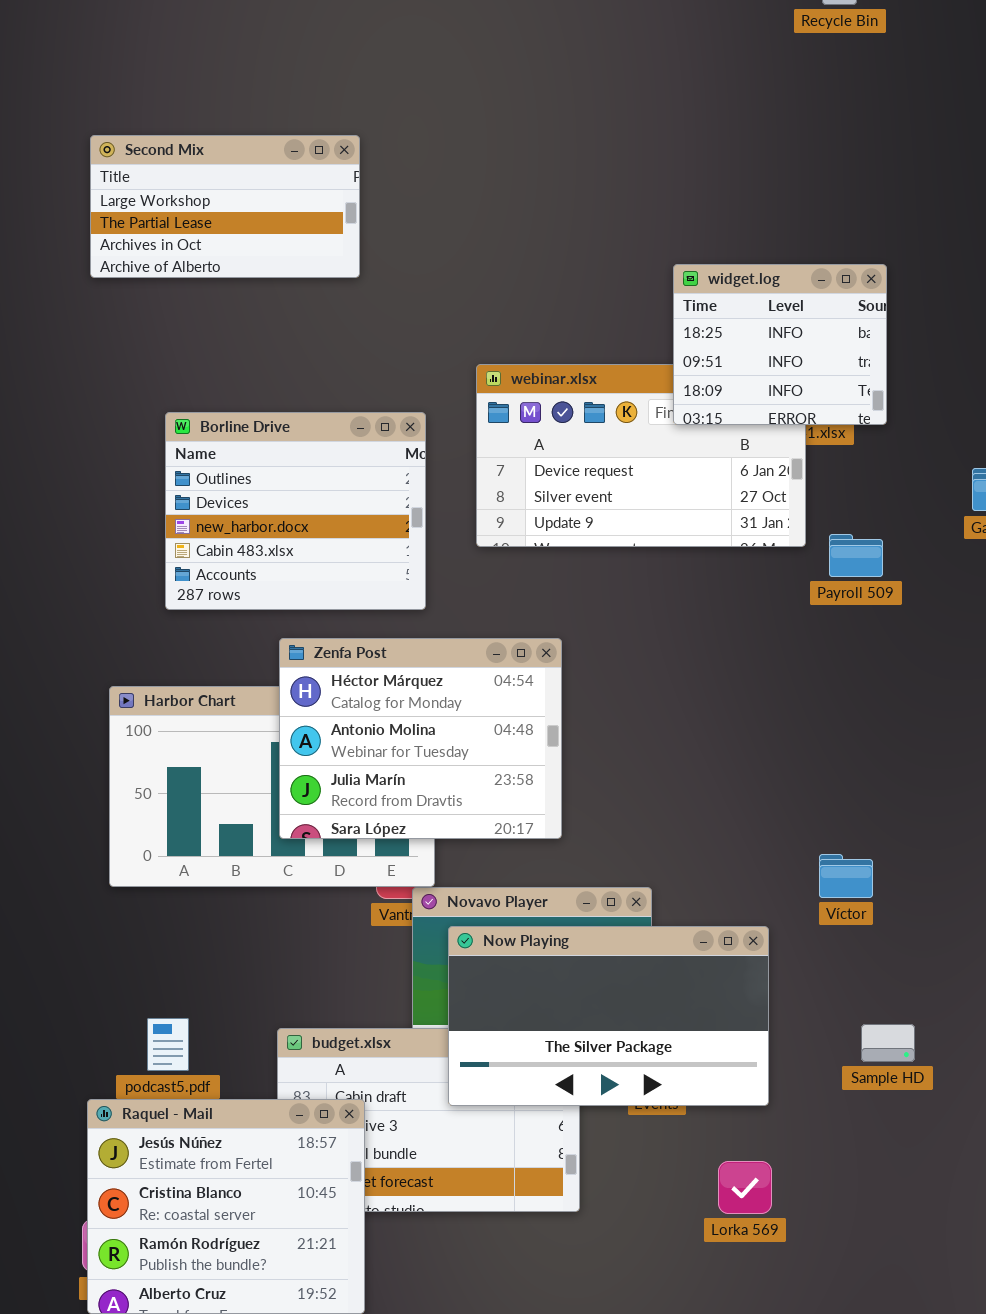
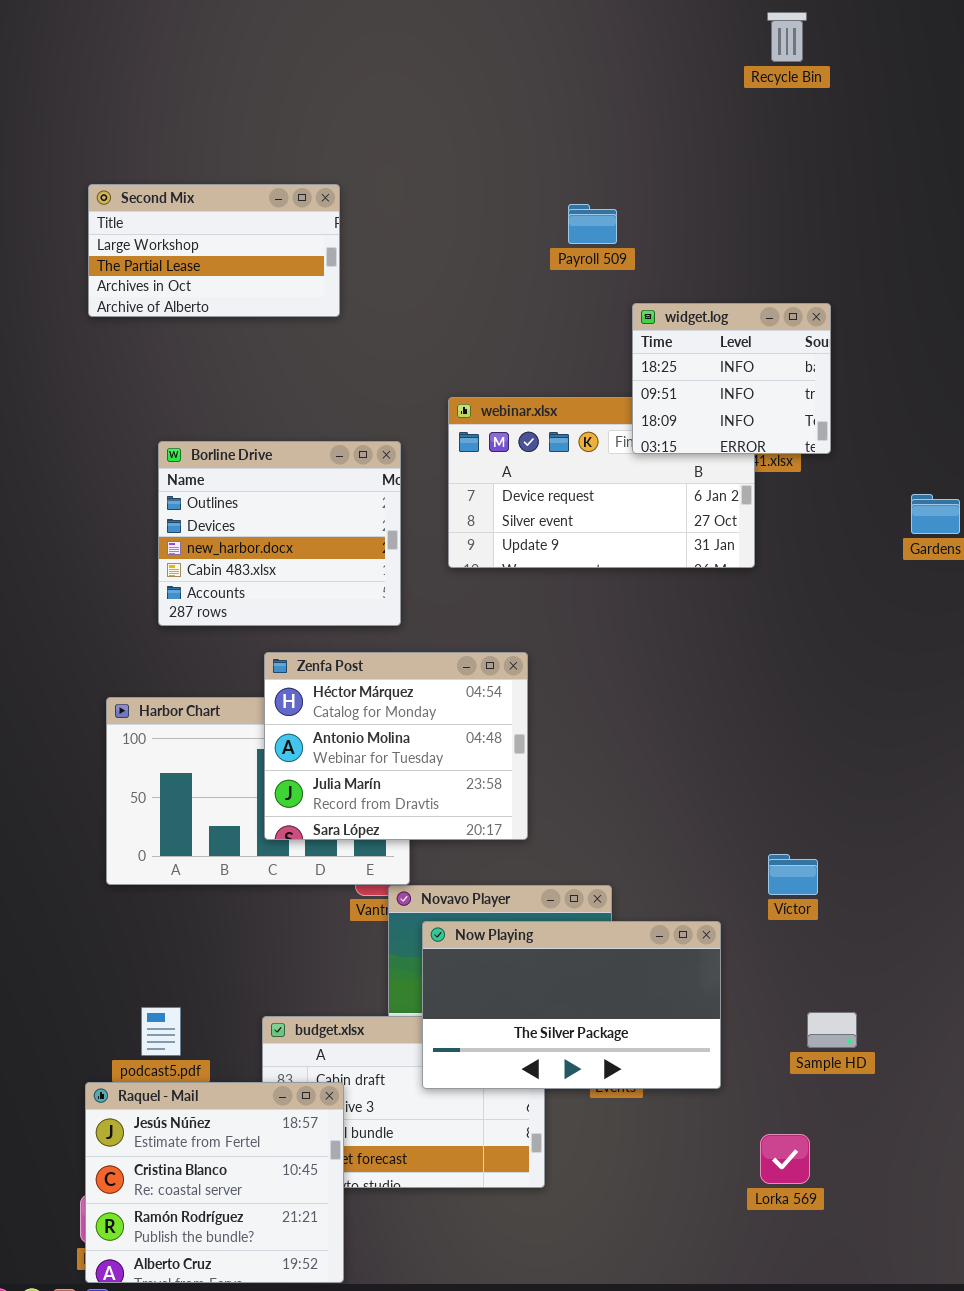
Payroll 509: [829,534,883,577] -> [568,204,617,244], moved
Lorka 569: [718,1161,772,1214] -> [760,1134,810,1184], moved

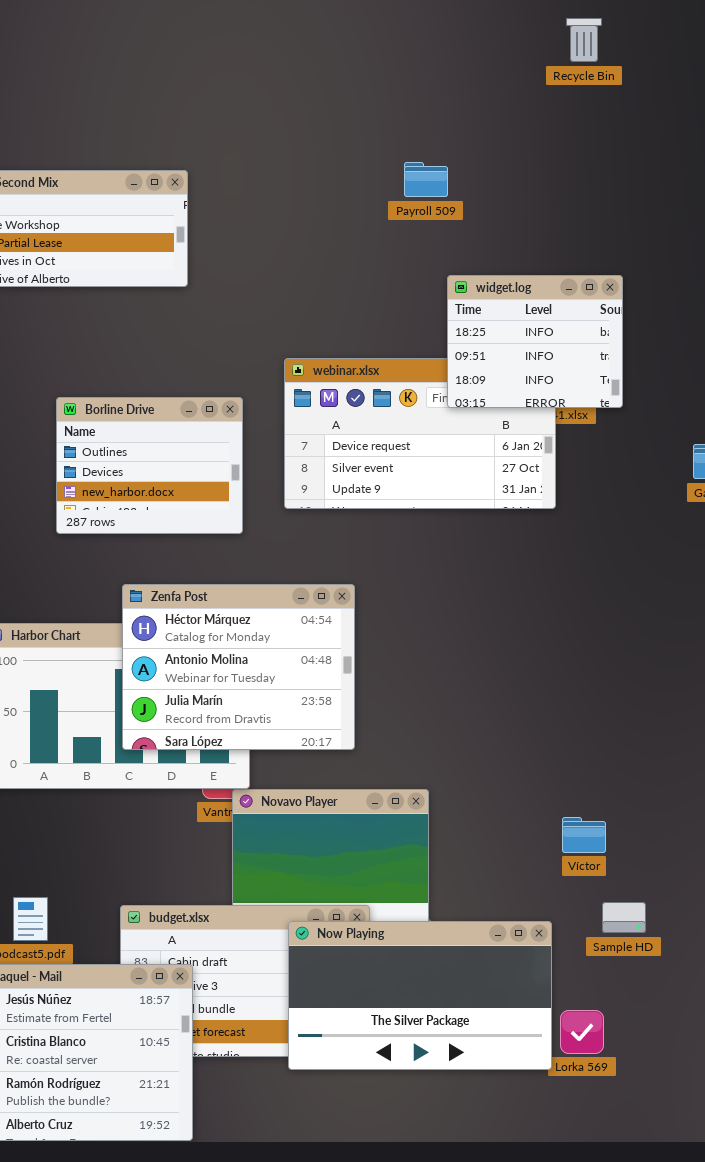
Payroll 509: [568,204,617,244] -> [404,162,448,197], moved
Borline Drive: [158,441,401,626] -> [56,397,243,534], resized
Víctor: [768,854,818,895] -> [562,817,606,853], moved
Now Playing: [422,921,721,1089] -> [288,921,552,1070], moved

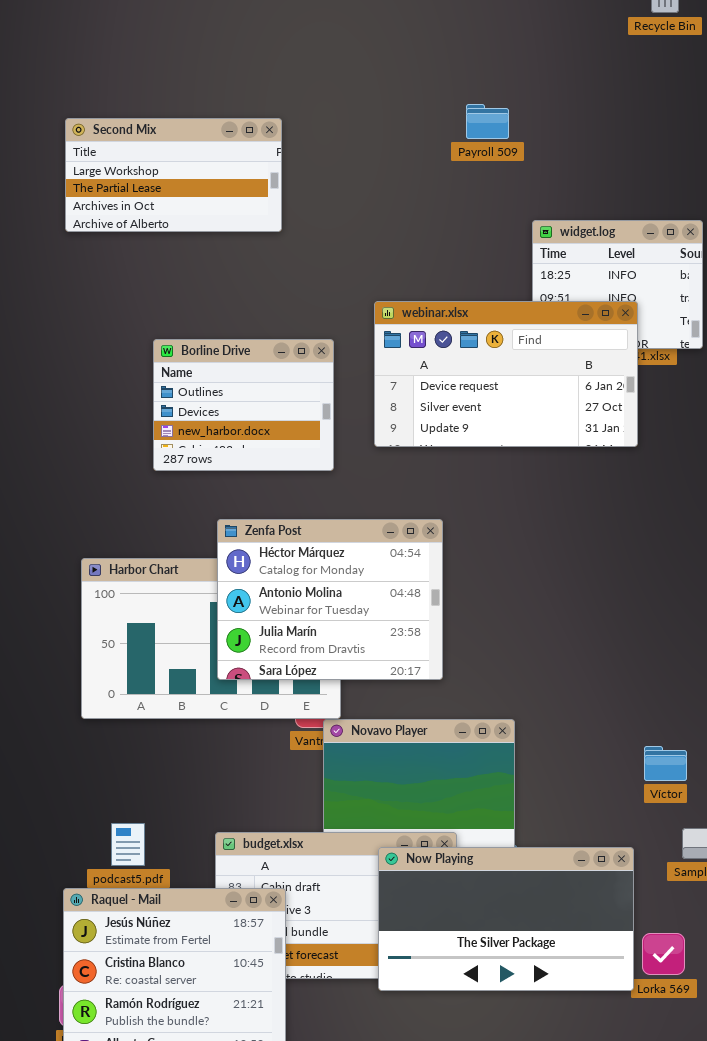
Payroll 509: [404,162,448,197] -> [466,104,509,139], moved
webinar.xlsx: [284,358,556,509] -> [374,301,638,447], raised

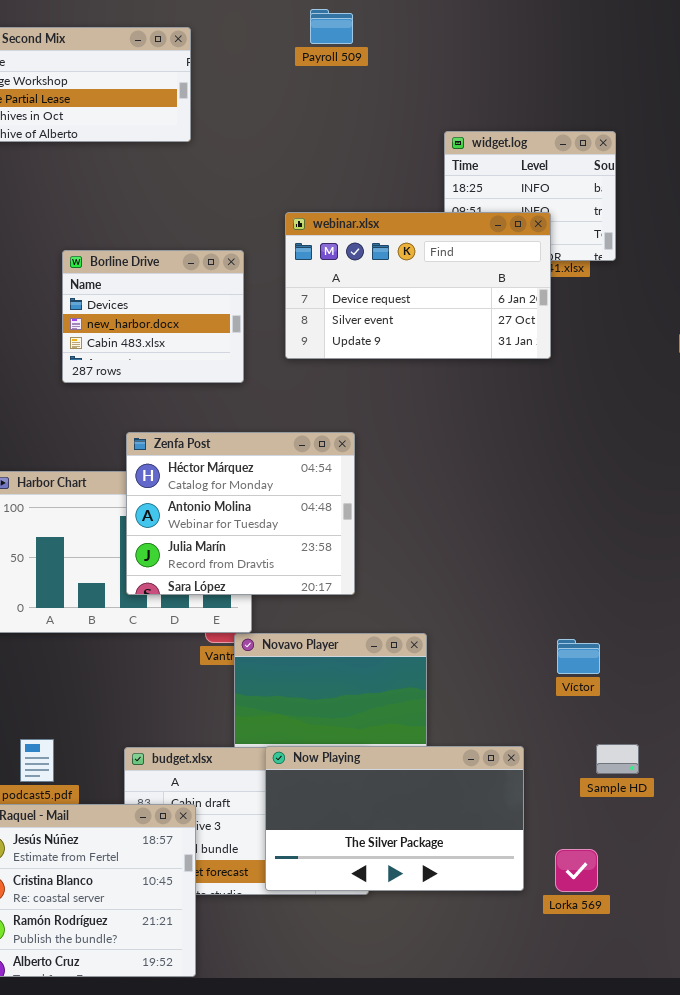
Payroll 509: [466,104,509,139] -> [310,9,353,44], moved
Borline Drive: [153,339,334,471] -> [62,250,244,383], scrolled down 1 row
Víctor: [644,746,687,781] -> [557,639,600,674], moved
Now Playing: [378,847,634,991] -> [265,746,524,891], moved

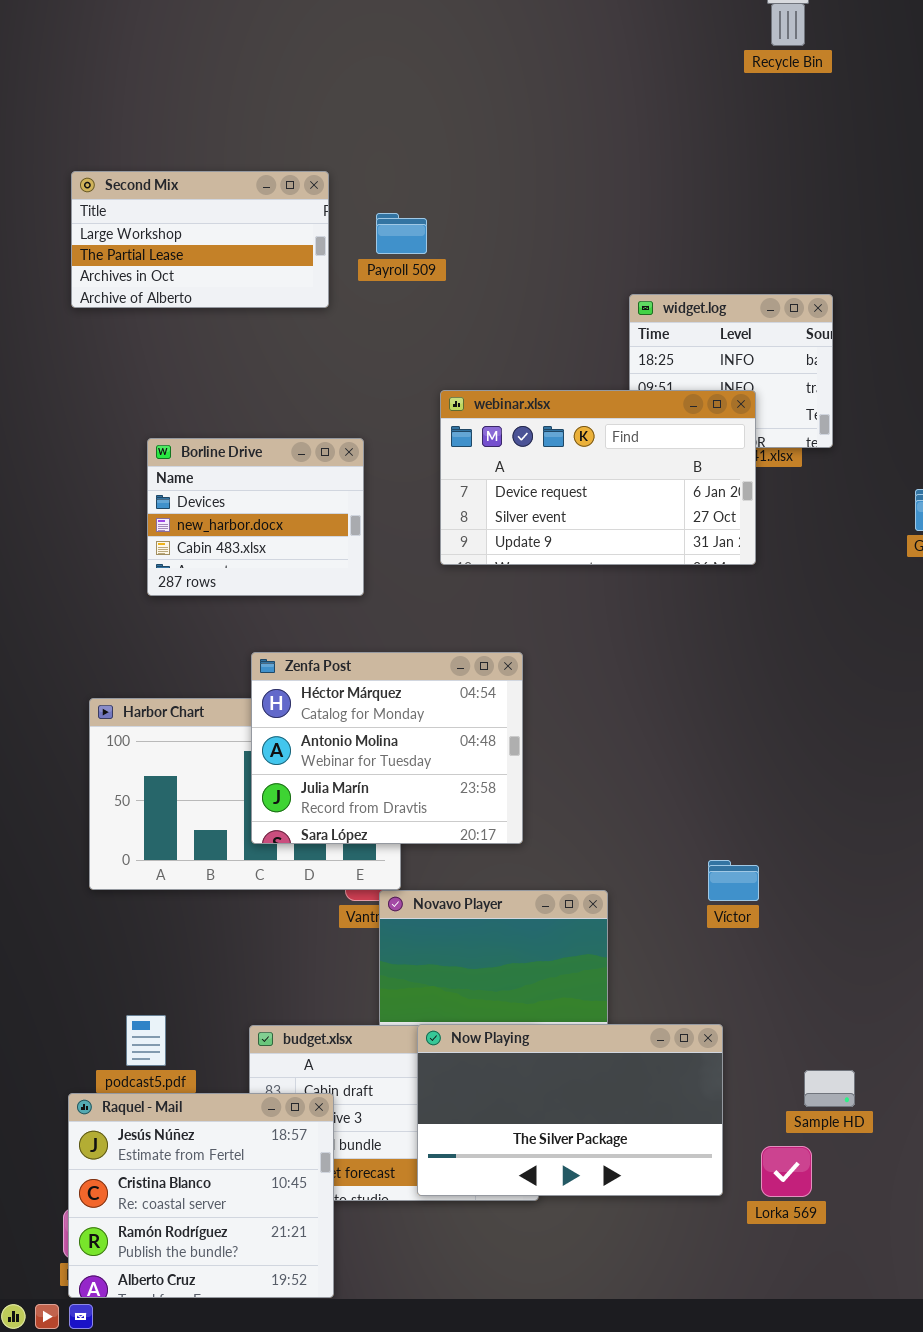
Payroll 509: [310,9,353,44] -> [376,213,427,254], moved
Borline Drive: [62,250,244,383] -> [147,438,364,596], moved
Víctor: [557,639,600,674] -> [708,860,759,901], moved
Sample HD: [596,744,639,774] -> [804,1070,855,1107], moved

